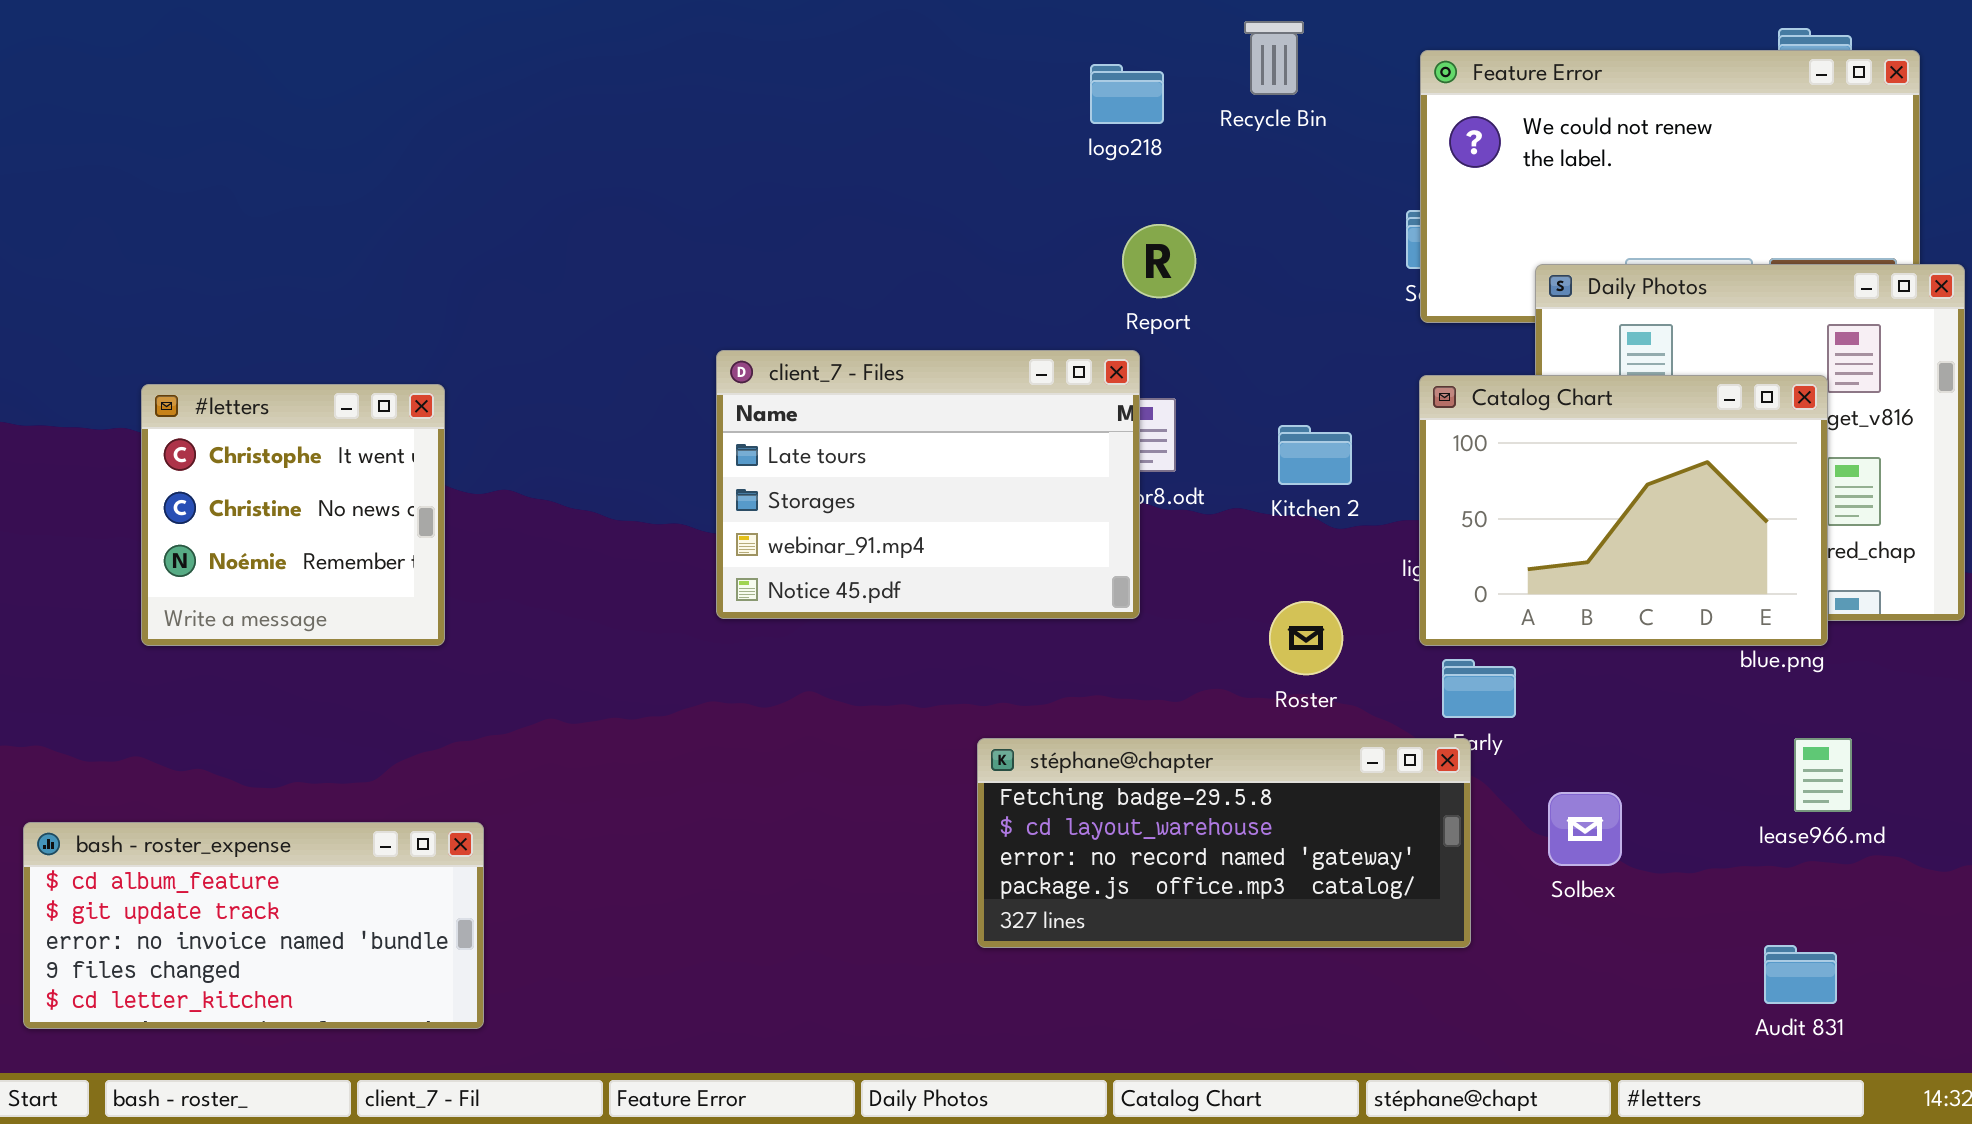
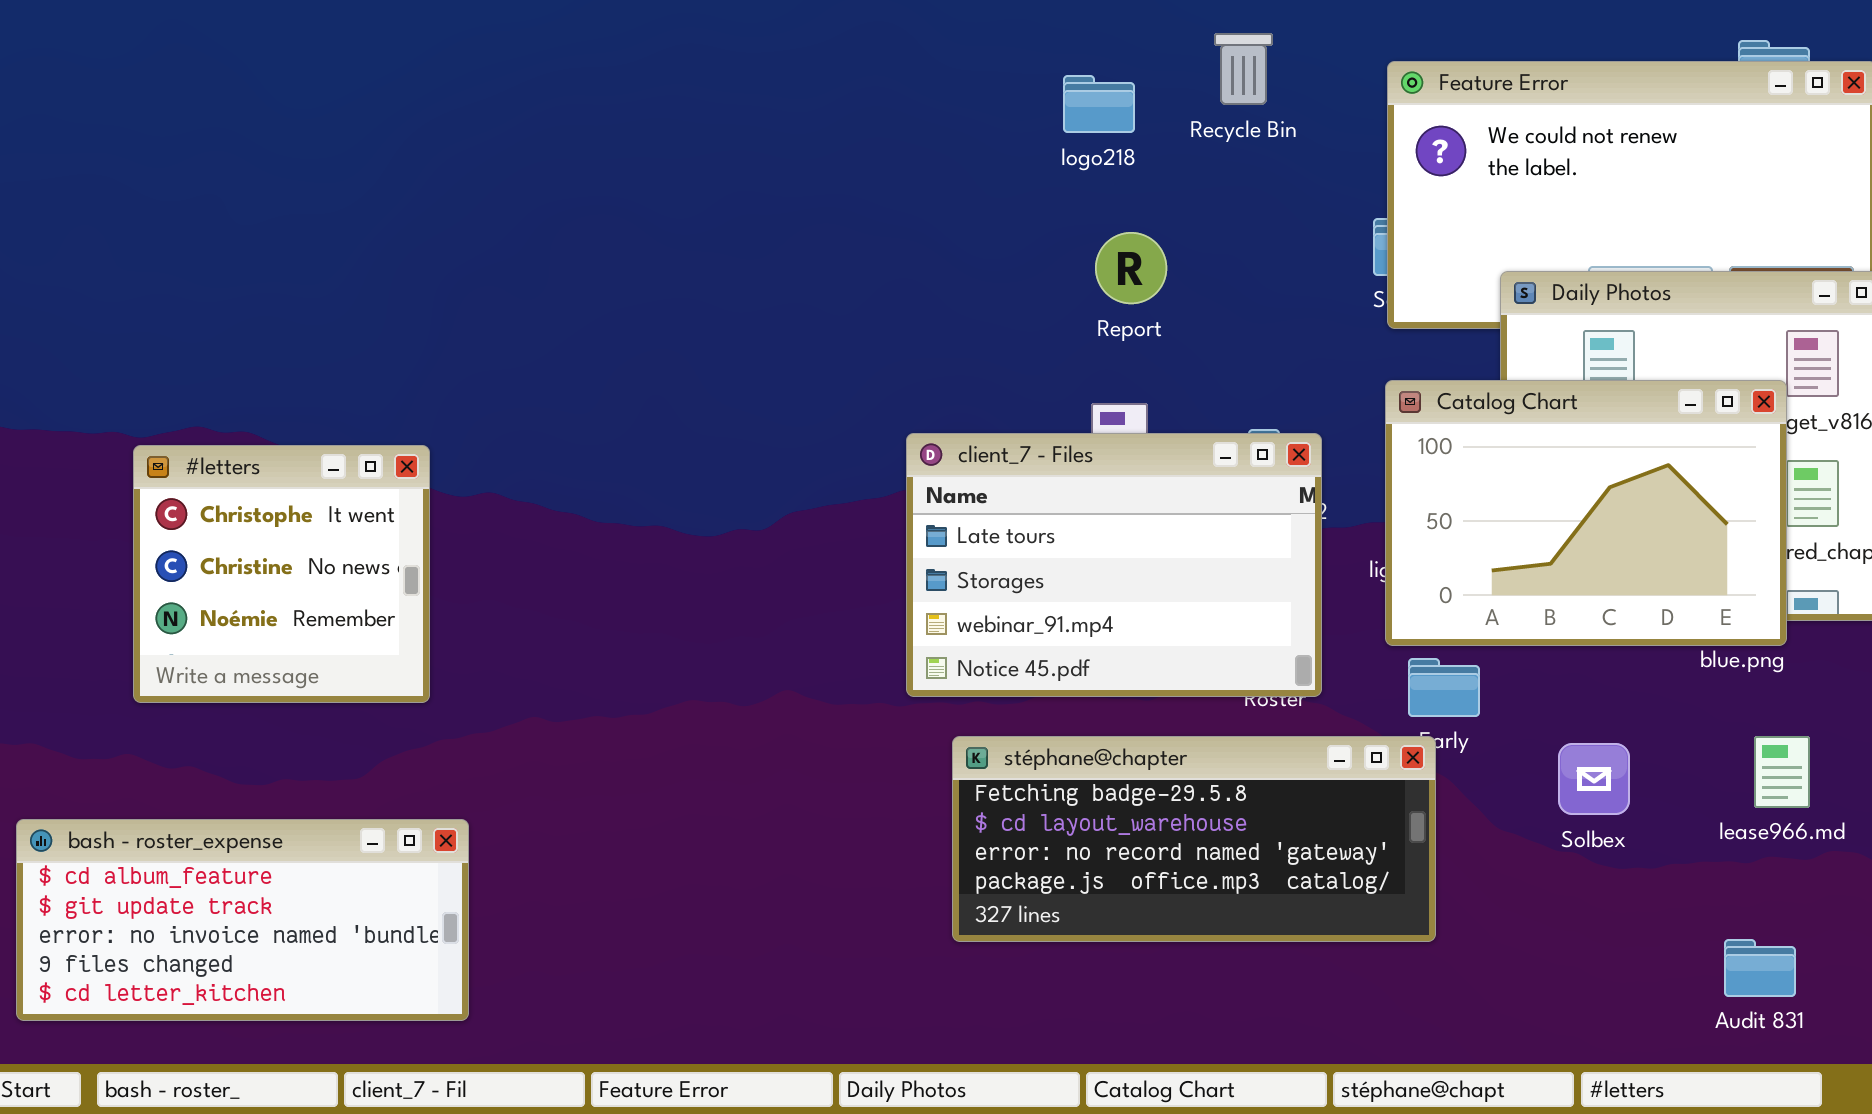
client_7 - Files: [716,350,1140,619] -> [906,433,1322,697], moved
#letters: [141,384,445,646] -> [133,445,430,703], moved
Solbex: [1548,792,1622,866] -> [1558,743,1630,815], moved

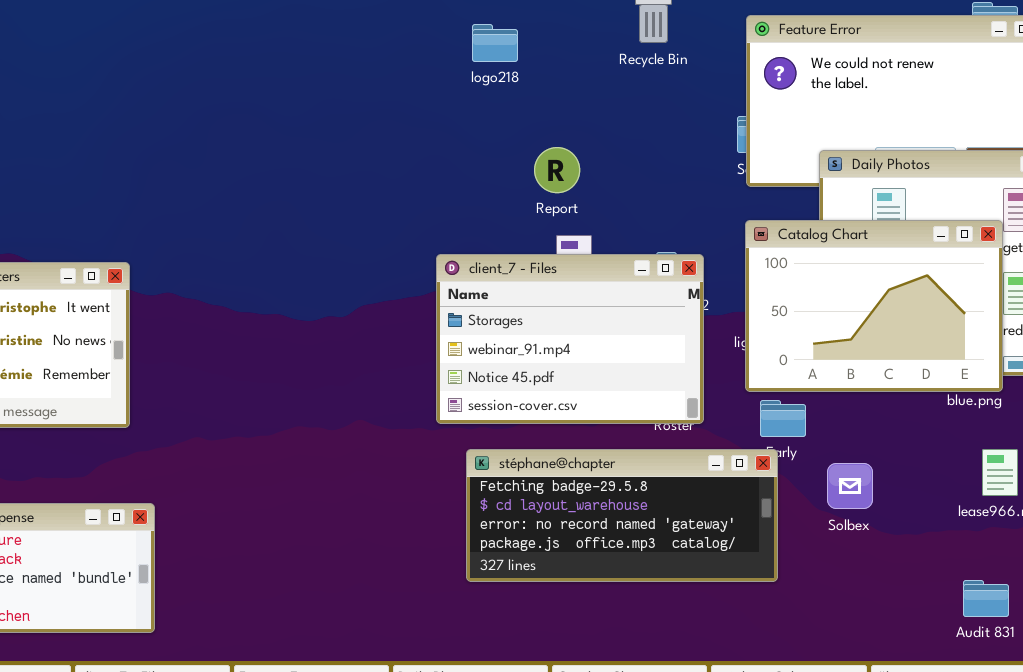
logo218: [1063,75,1135,133] -> [472,24,518,62], moved
Report: [1095,232,1167,304] -> [534,147,580,193], moved
client_7 - Files: [906,433,1322,697] -> [436,254,704,424], scrolled down 1 row
Solbex: [1558,743,1630,815] -> [827,463,873,509], moved

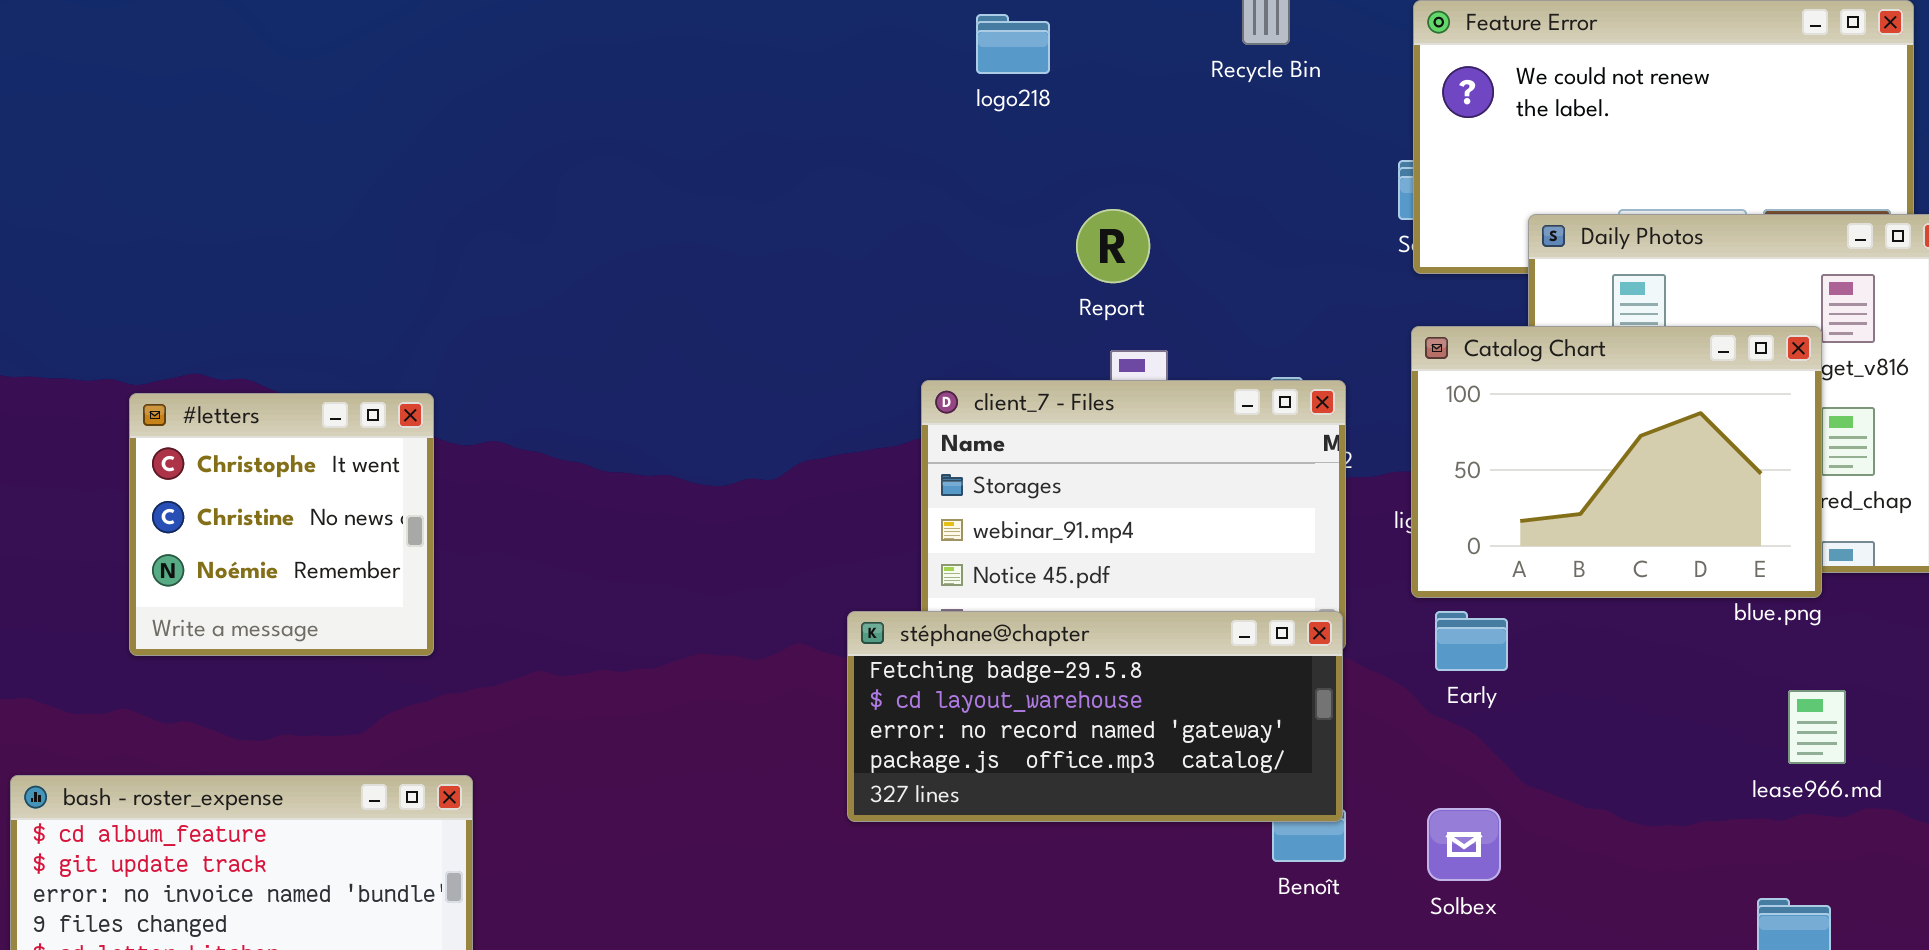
stéphane@chapter: [466,449,778,582] -> [847,611,1343,822], moved
Solbex: [827,463,873,509] -> [1427,808,1501,881], moved

